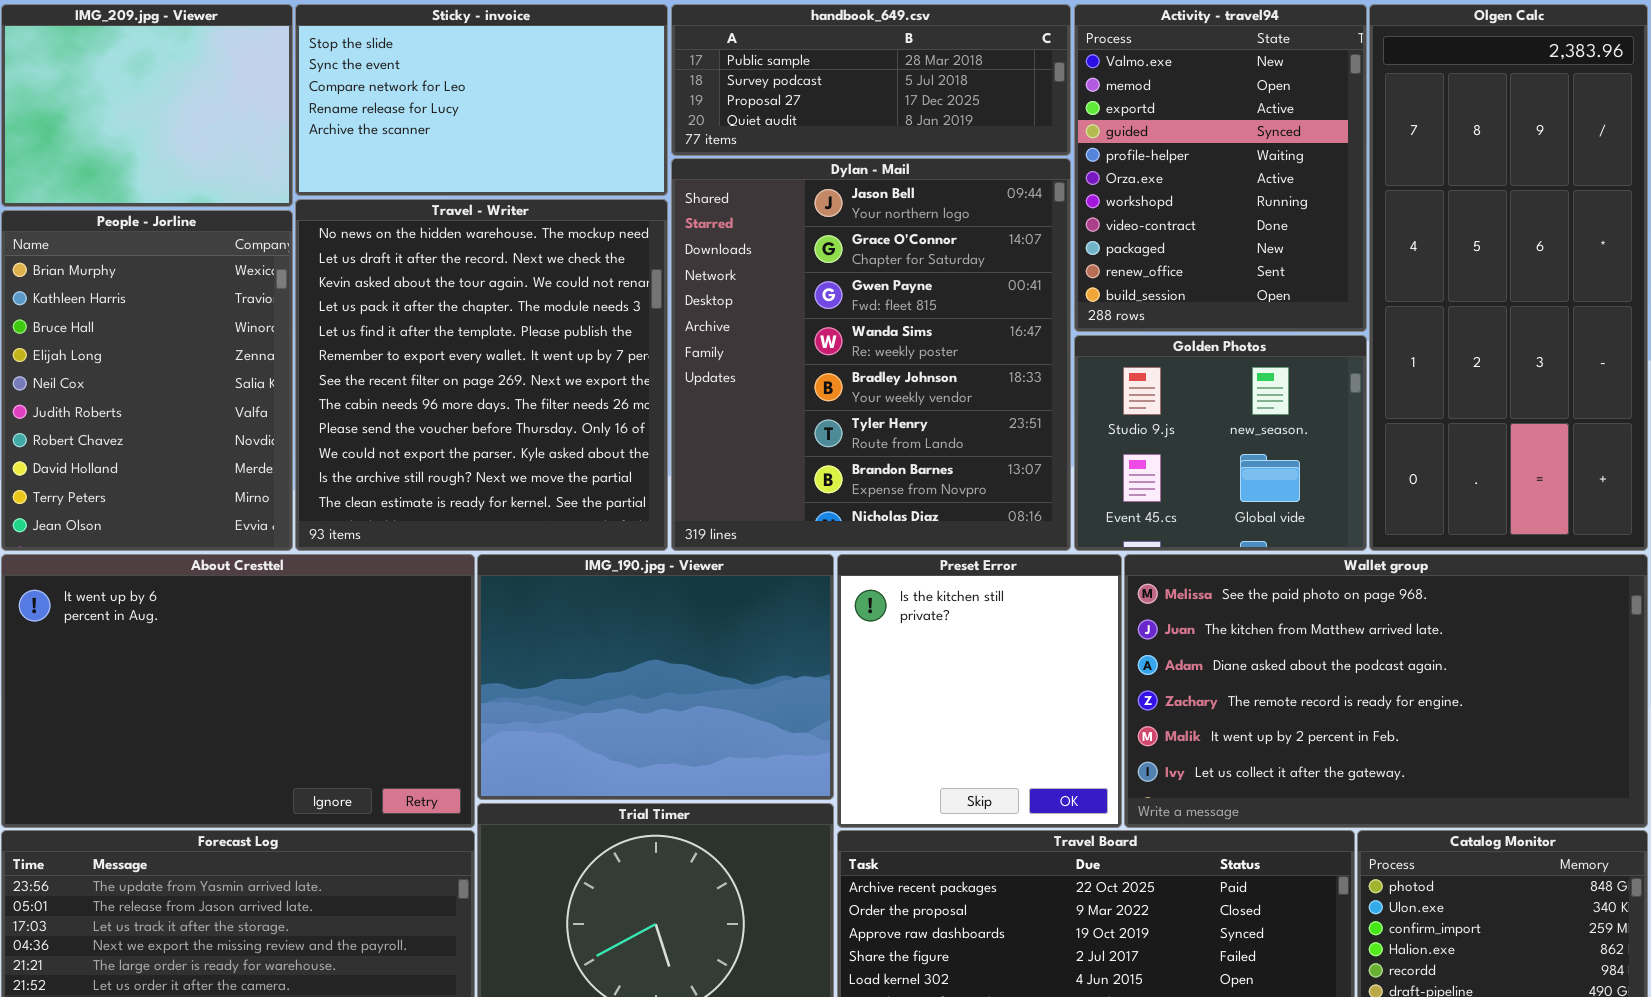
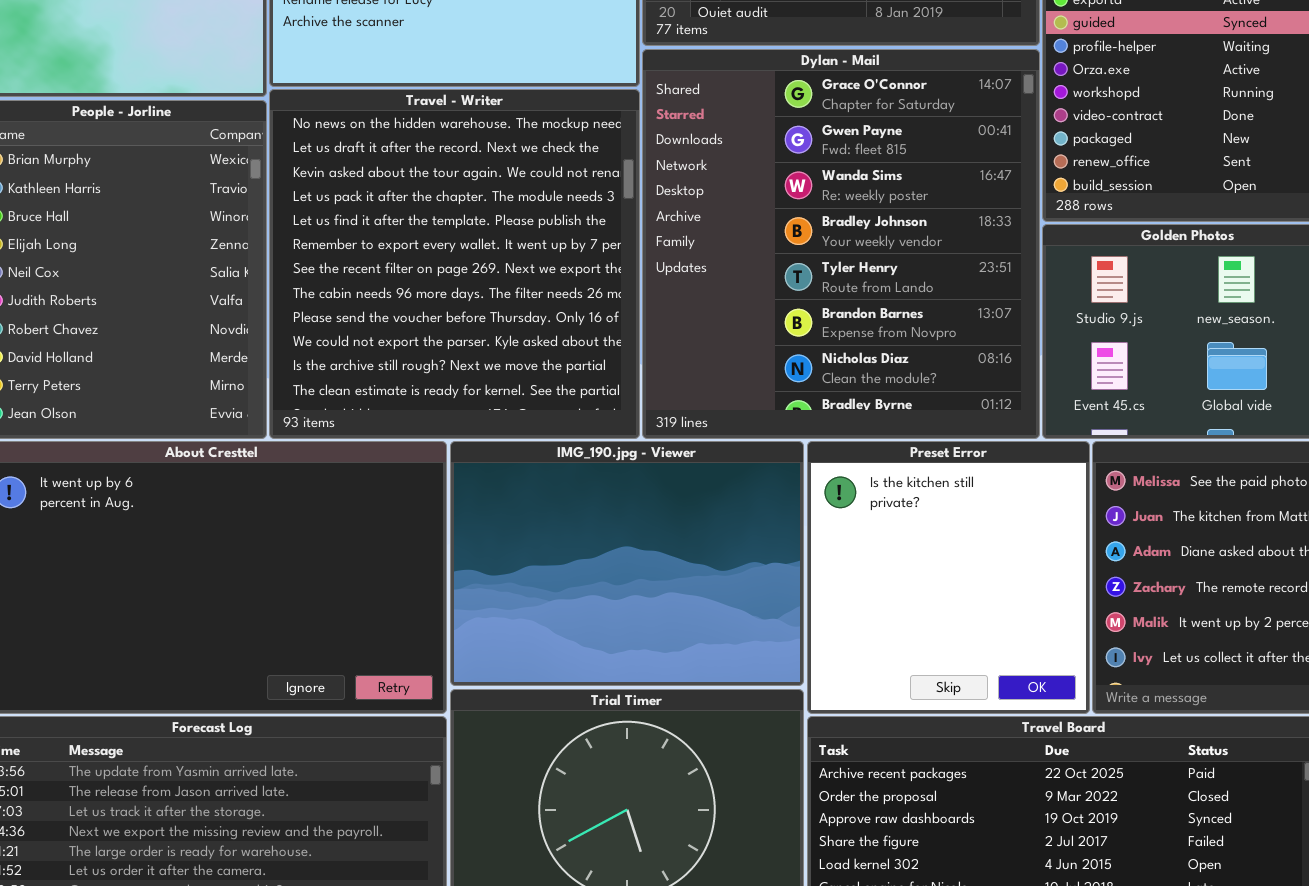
Dylan - Mail: [671,158,1071,551] -> [642,49,1040,439], scrolled down 1 row

